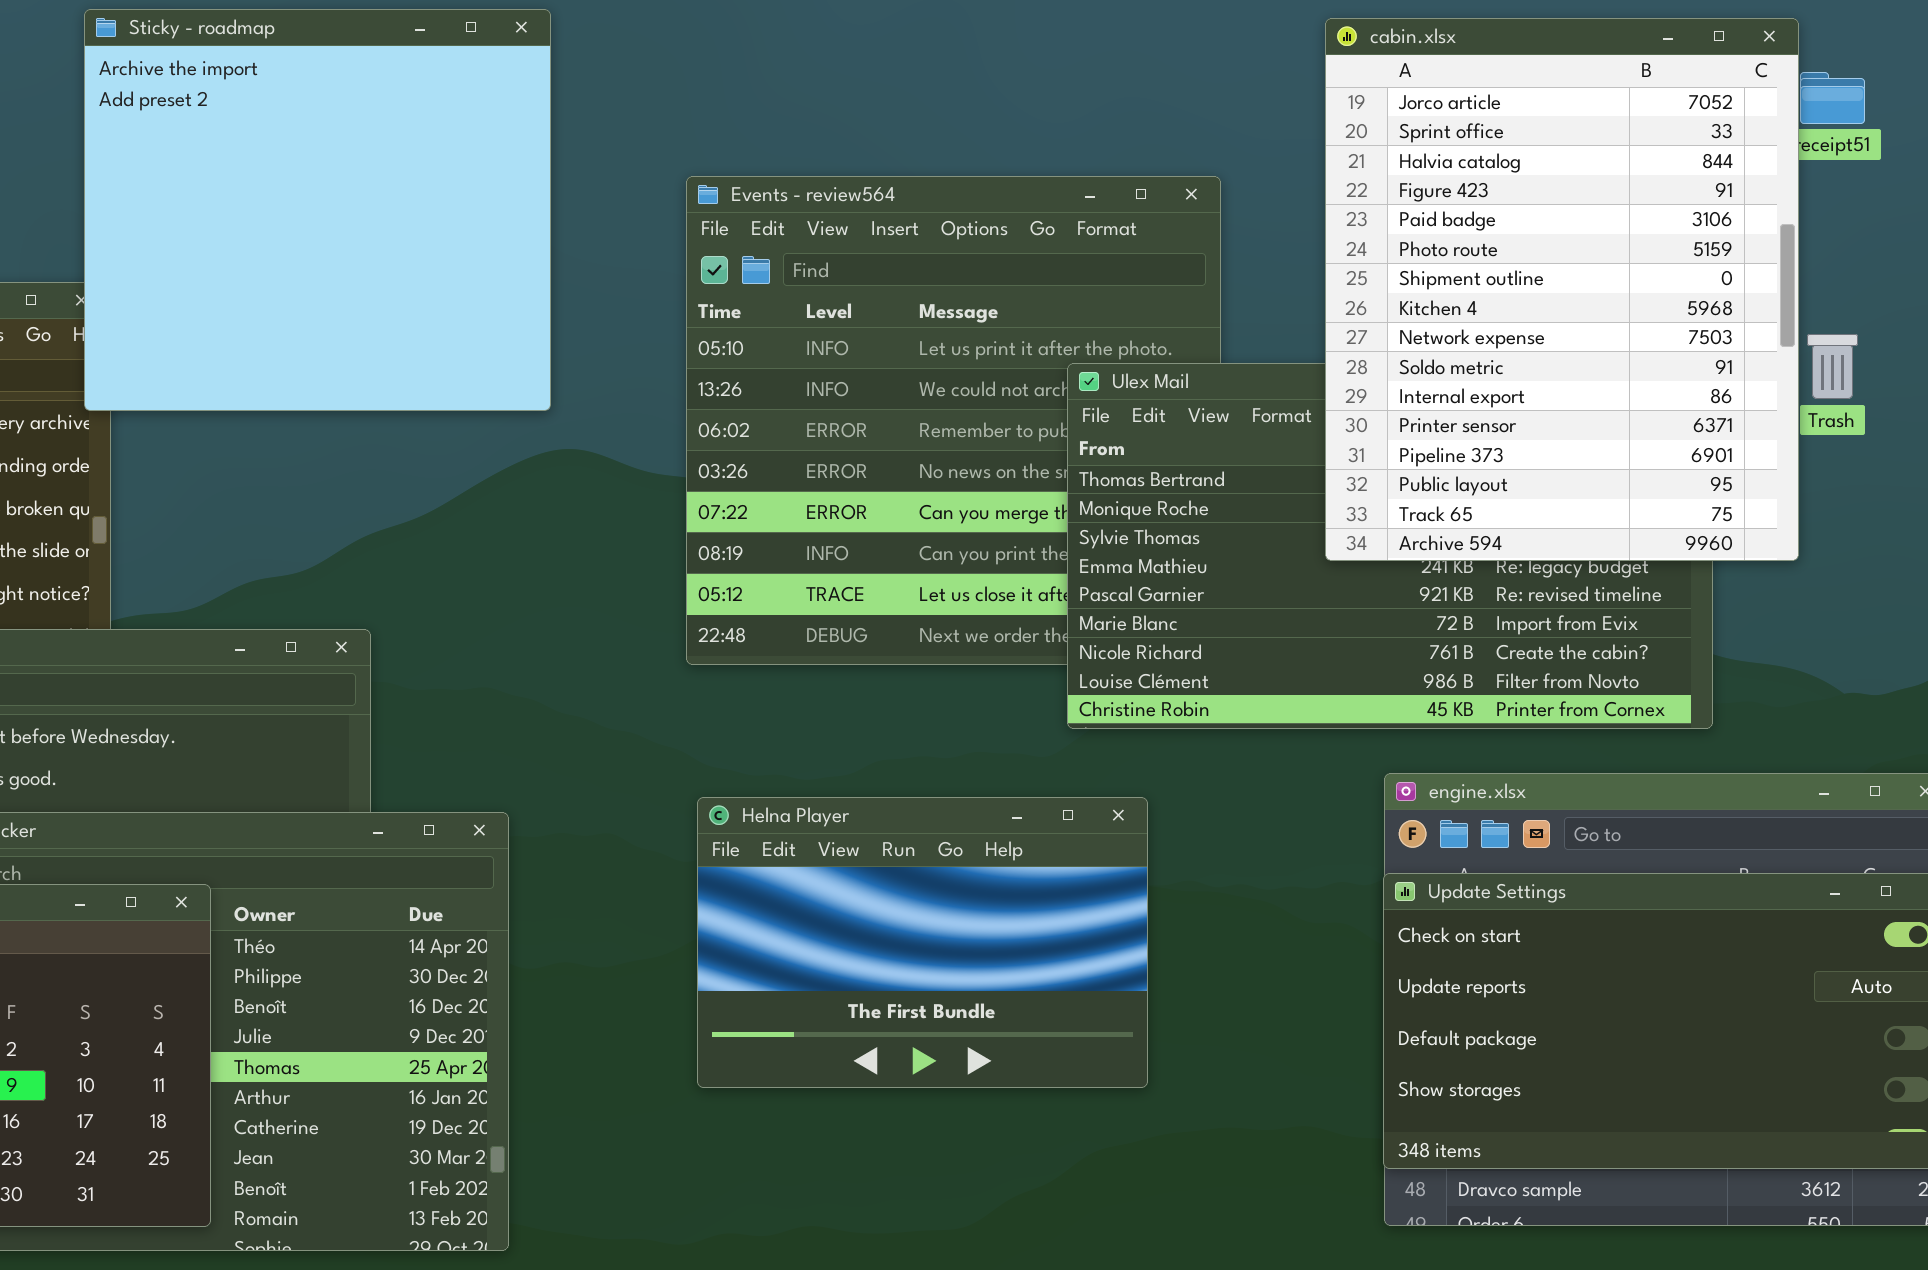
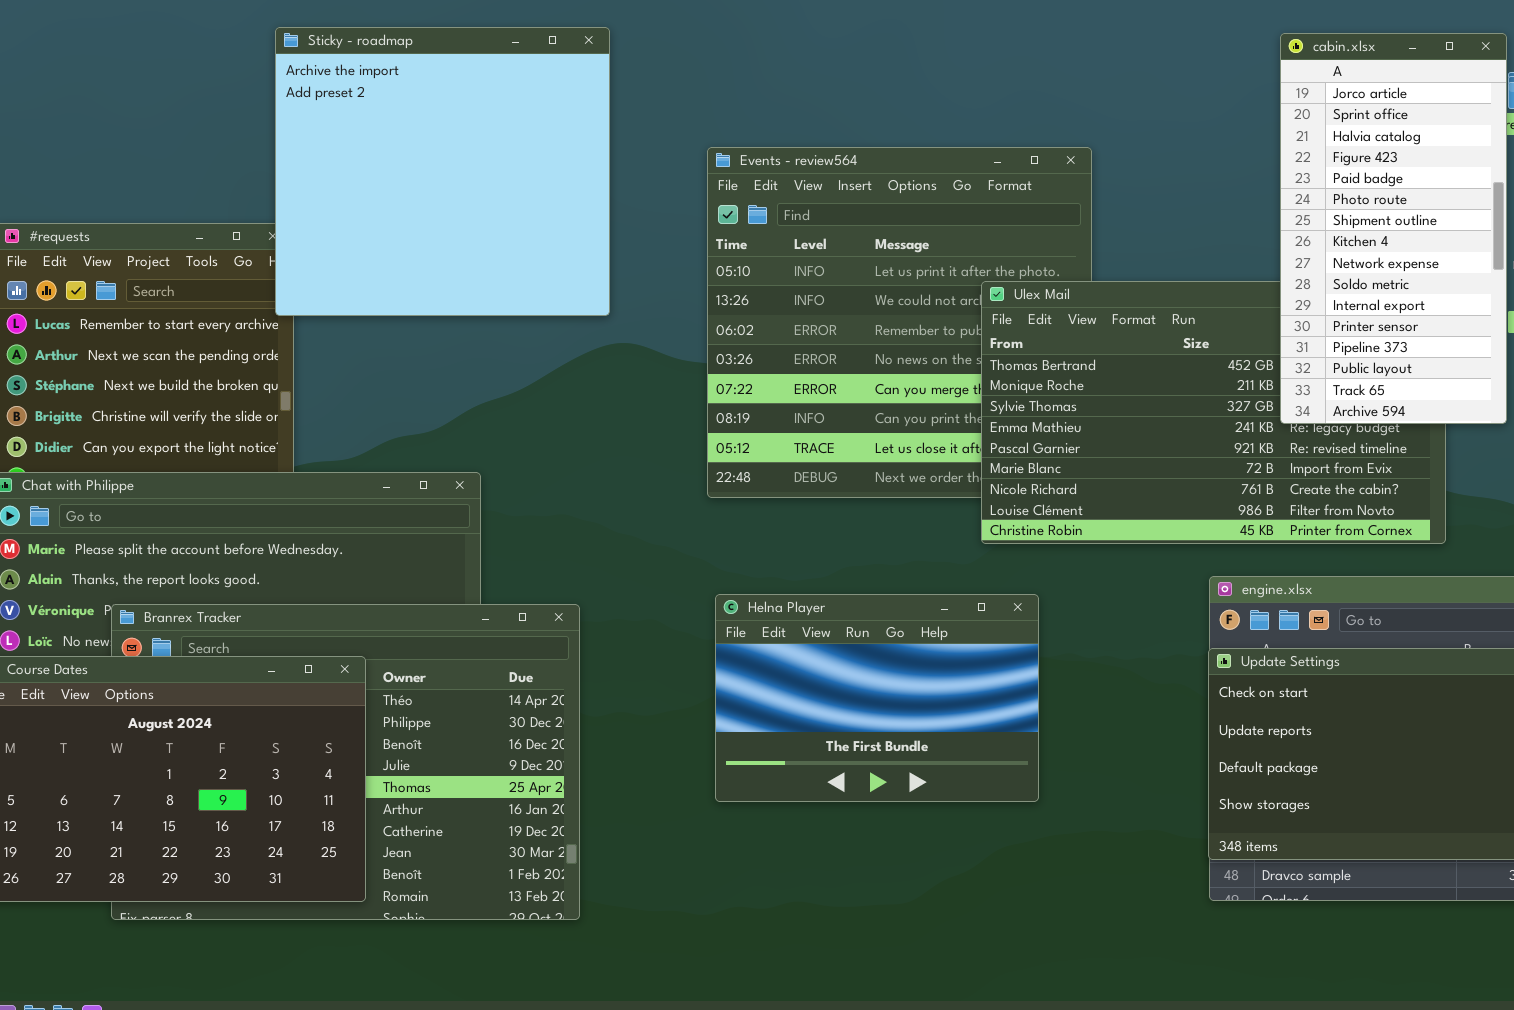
cabin.xlsx: [1325,18,1799,561] -> [1280,33,1507,424], resized

